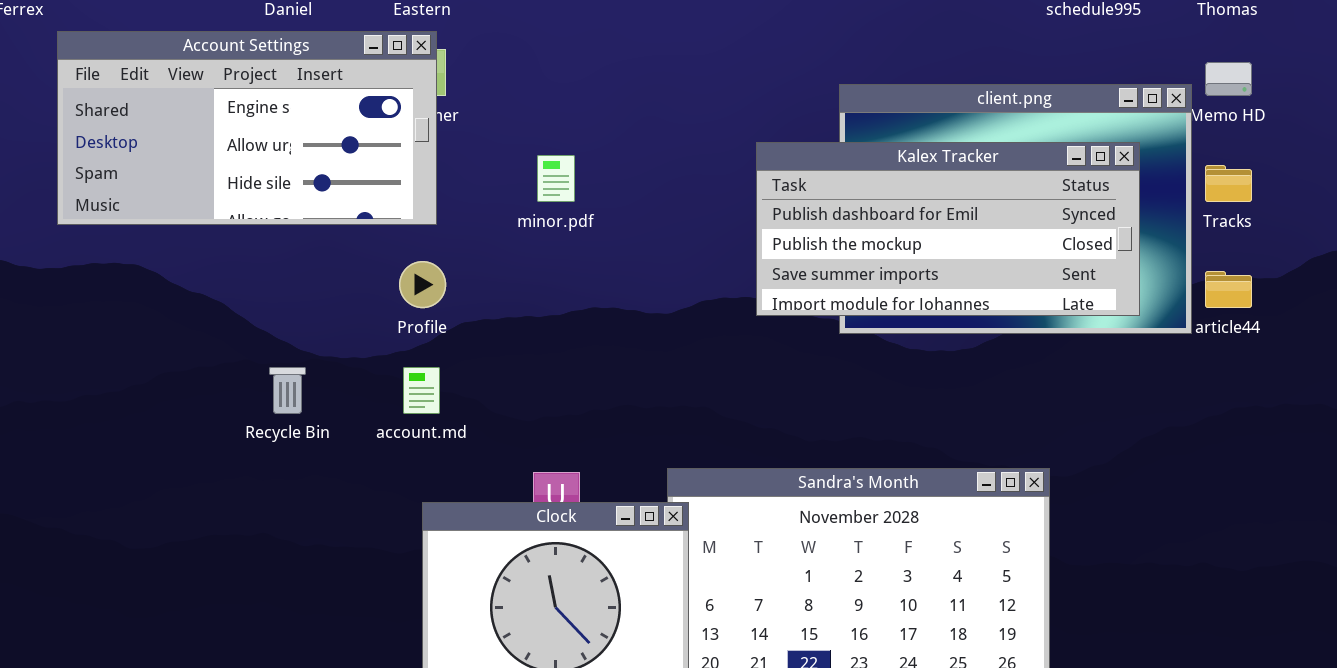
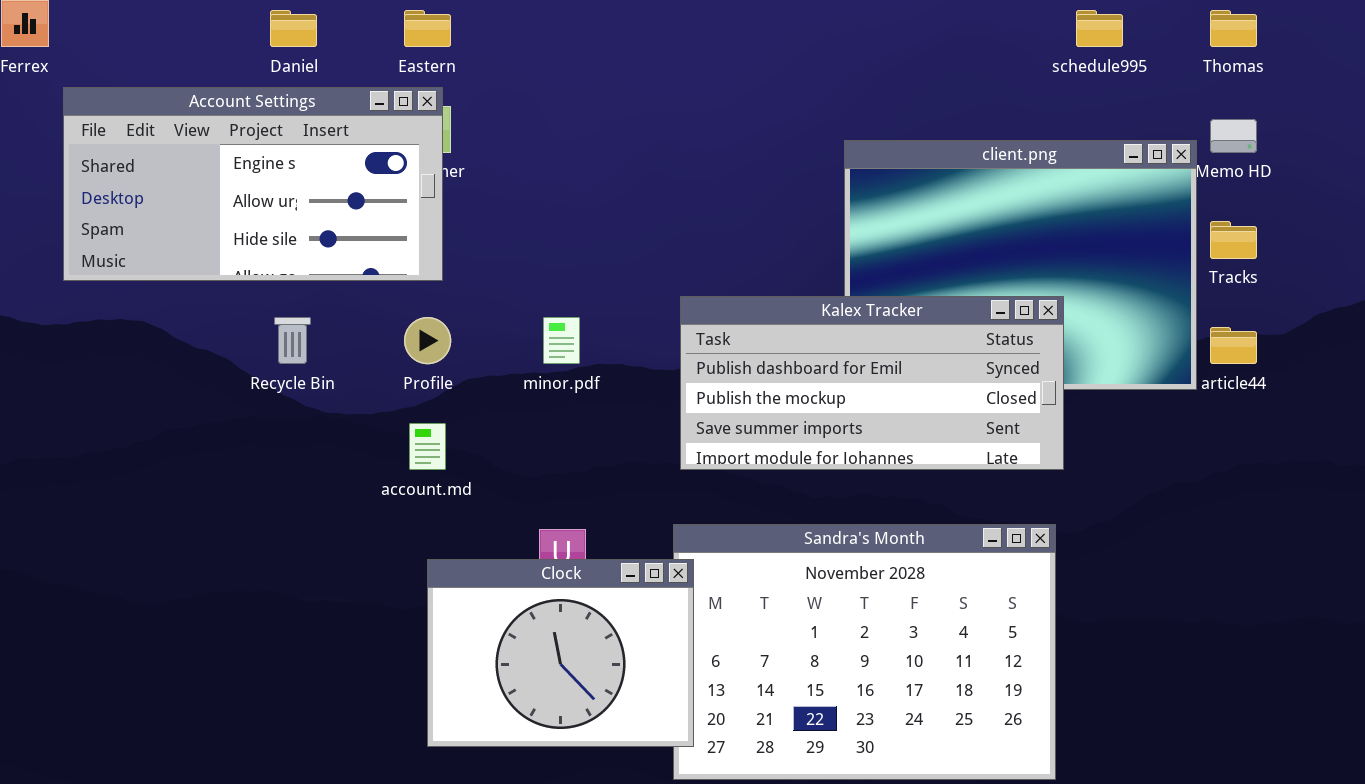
Kalex Tracker: [756,142,1140,316] -> [680,296,1064,470], moved
minor.pdf: [537,155,575,202] -> [543,317,580,364], moved
Recycle Bin: [269,367,306,414] -> [274,317,311,364], moved

